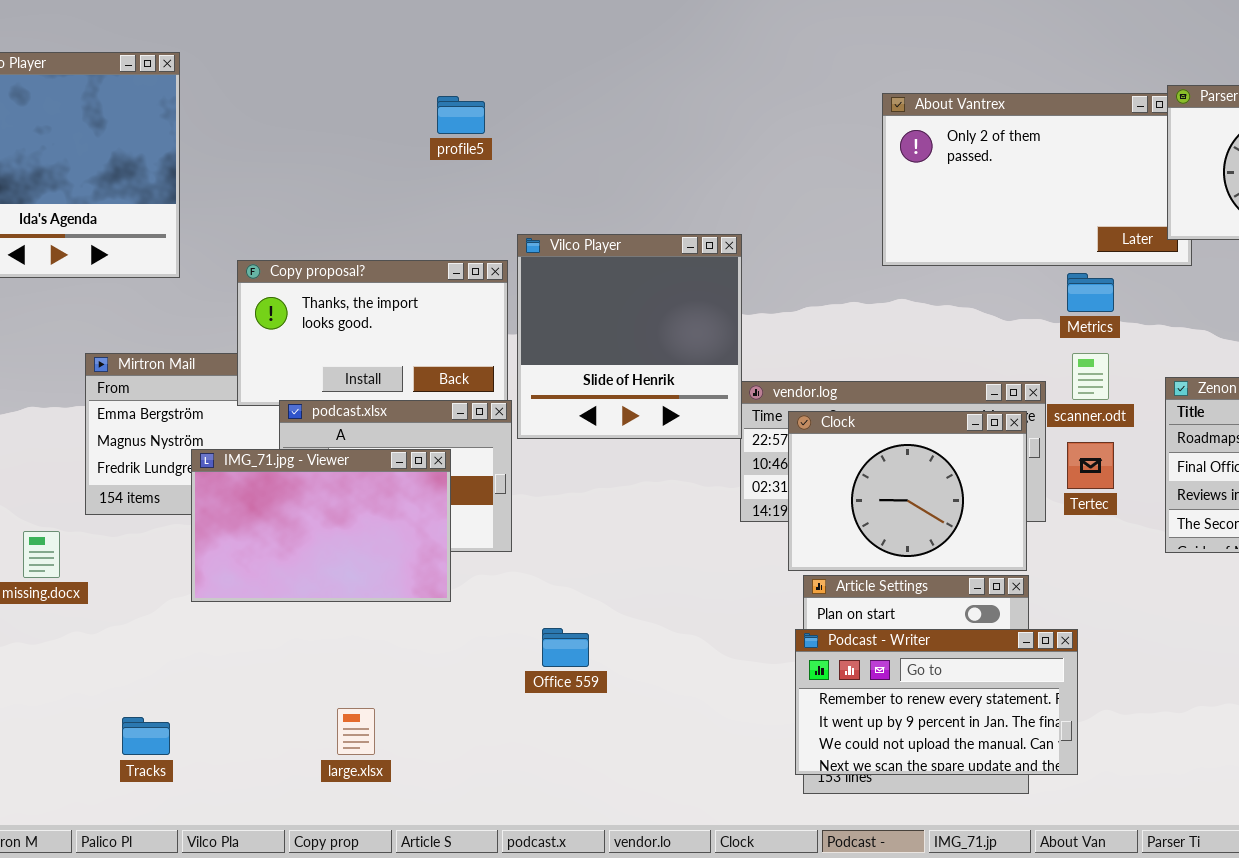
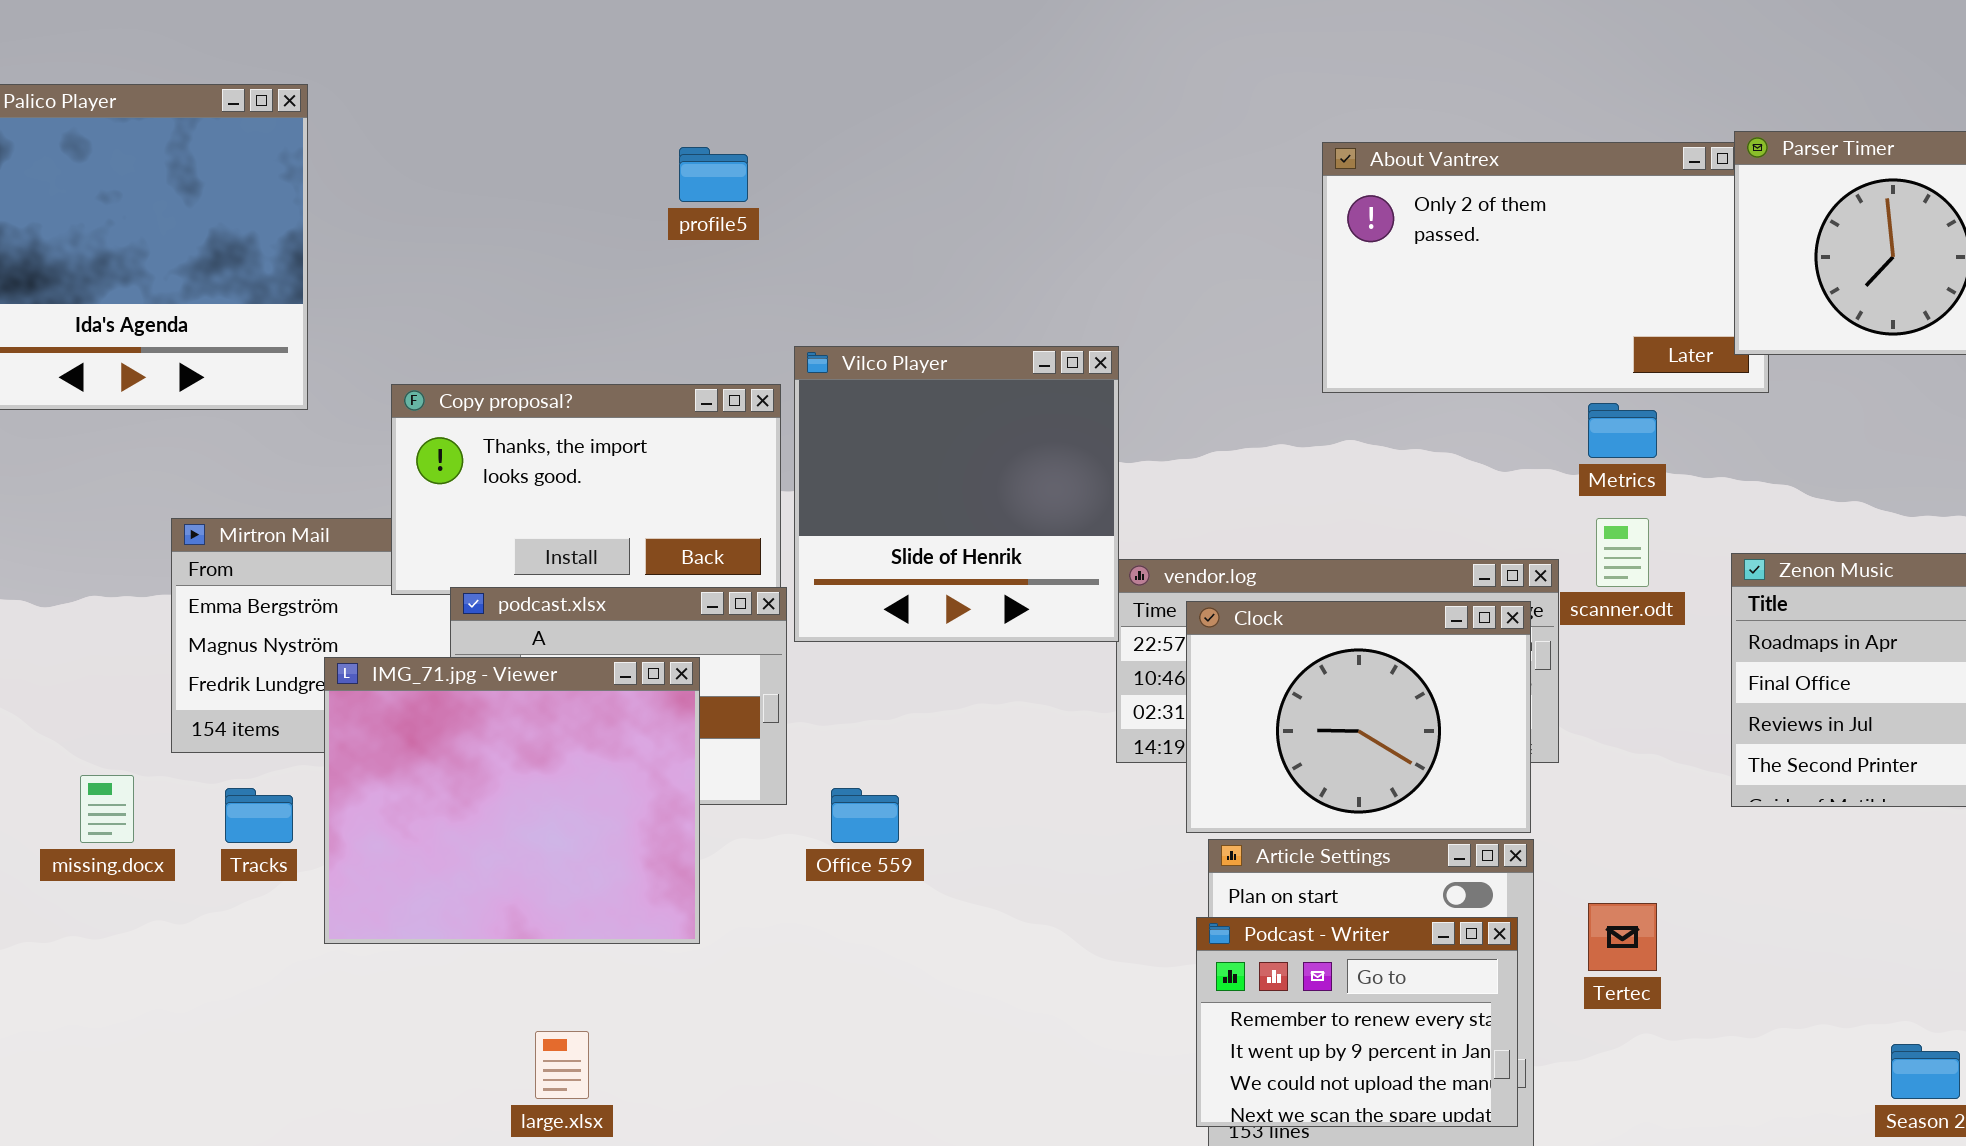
Tertec: [1067,442,1114,489] -> [1588,903,1657,971], moved
IMG_71.jpg - Viewer: [191,449,451,602] -> [324,657,700,944], resized
Office 559: [542,628,589,667] -> [831,788,899,843], moved
Podcast - Writer: [795,629,1078,775] -> [1196,917,1518,1127], resized
Tracks: [122,717,170,755] -> [225,788,293,843], moved

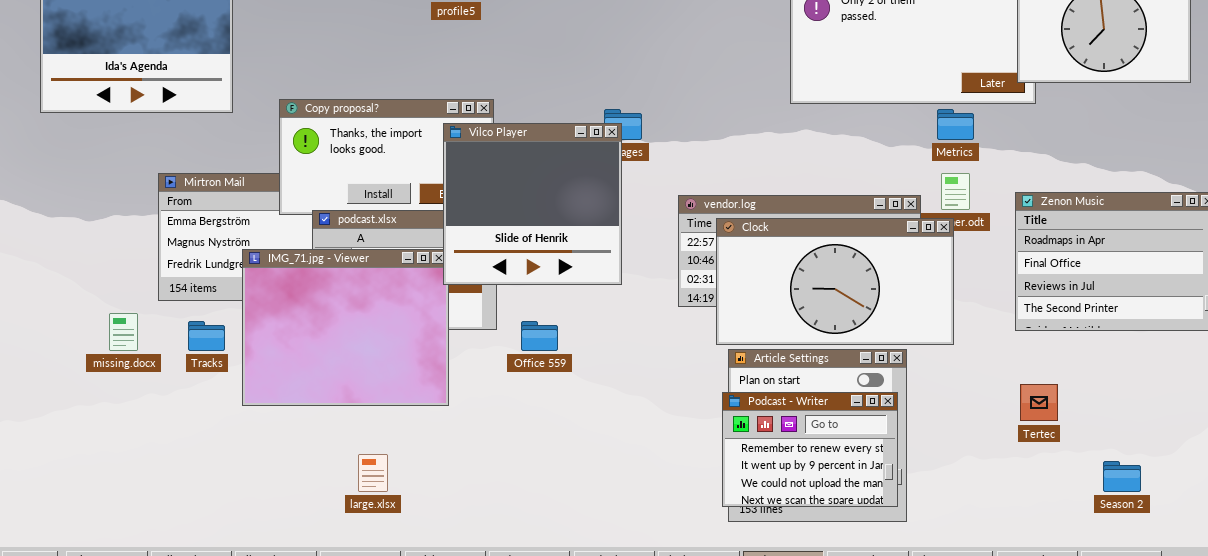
Vilco Player: [794,346,1119,642] -> [443,123,622,285], moved
Clock: [1186,601,1531,833] -> [716,218,954,345], resized
Tertec: [1588,903,1657,971] -> [1020,384,1058,421], moved

